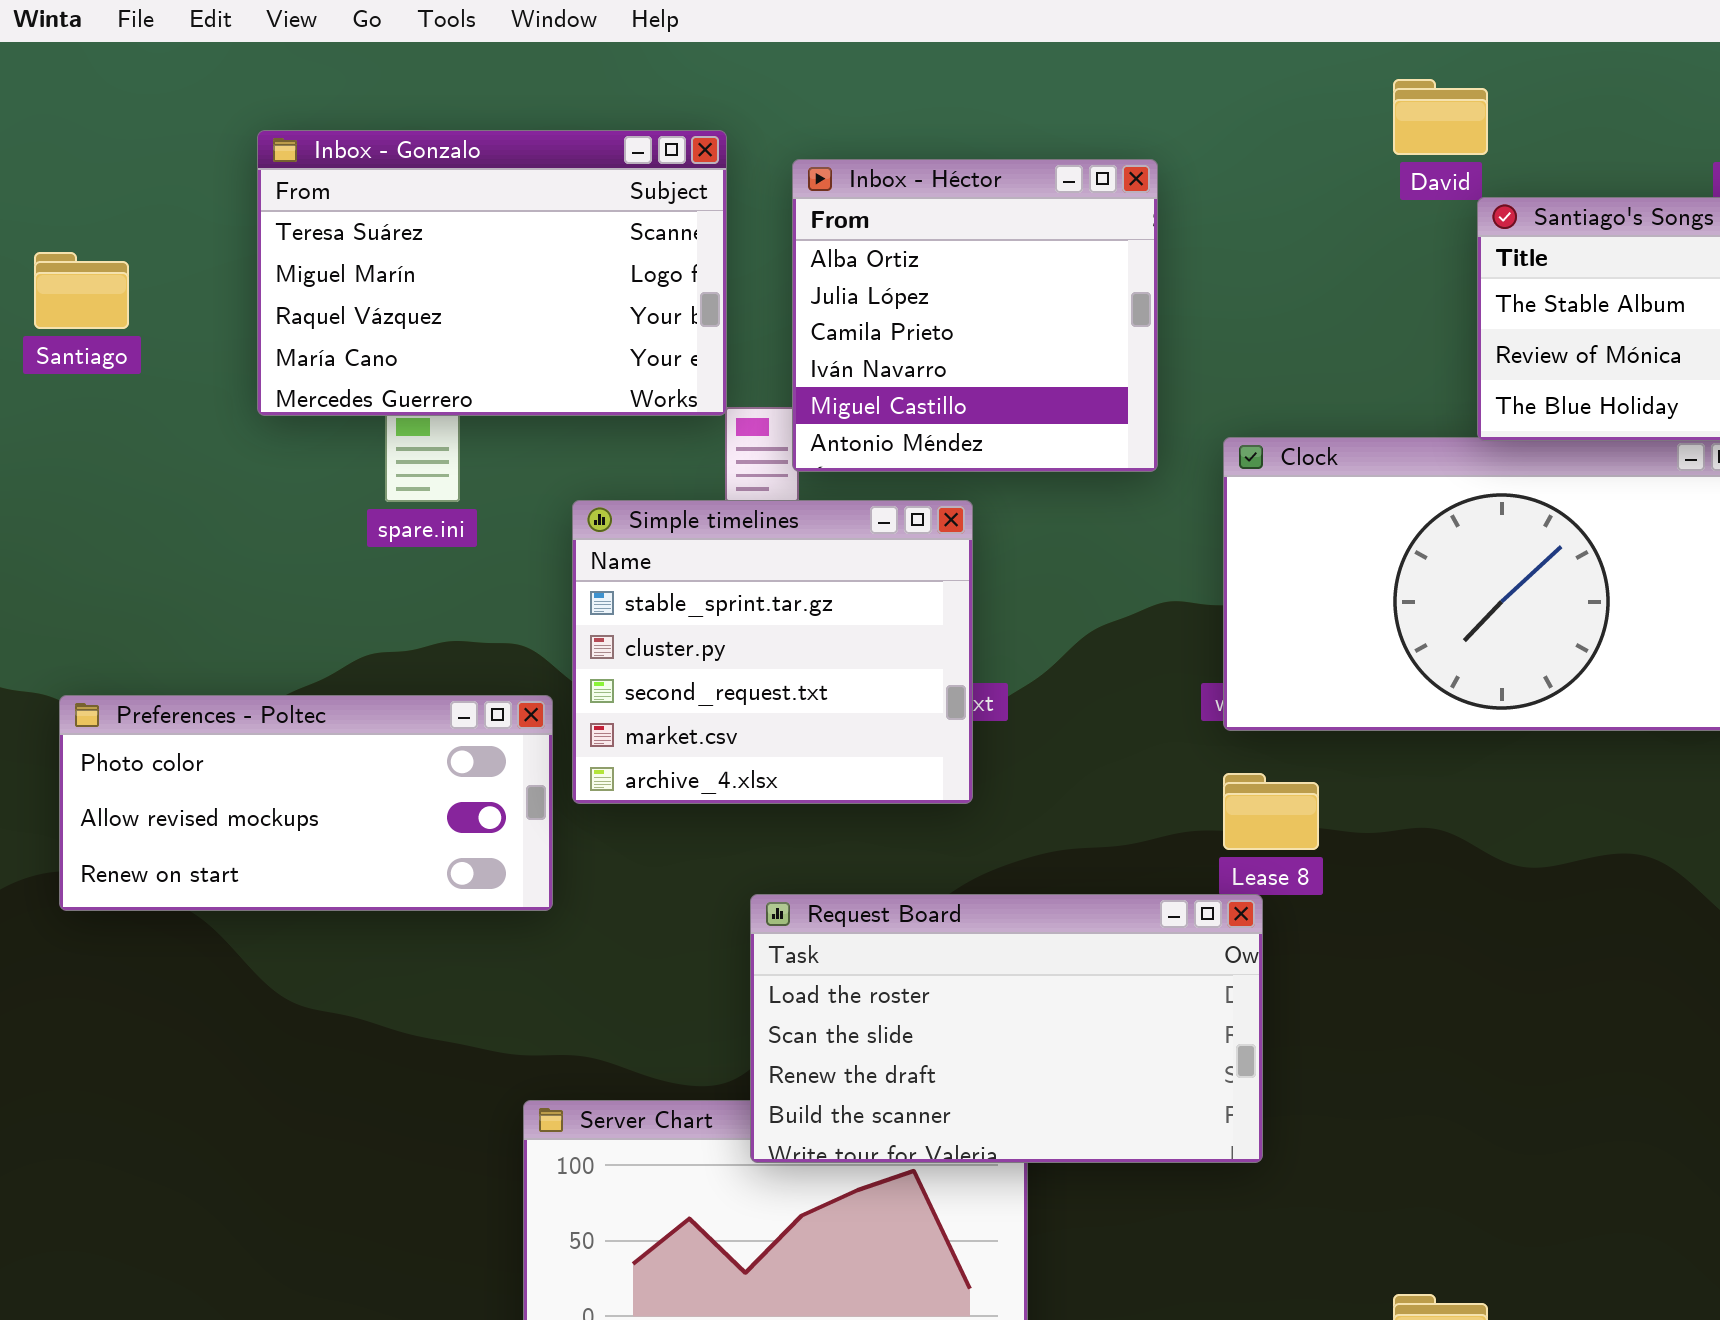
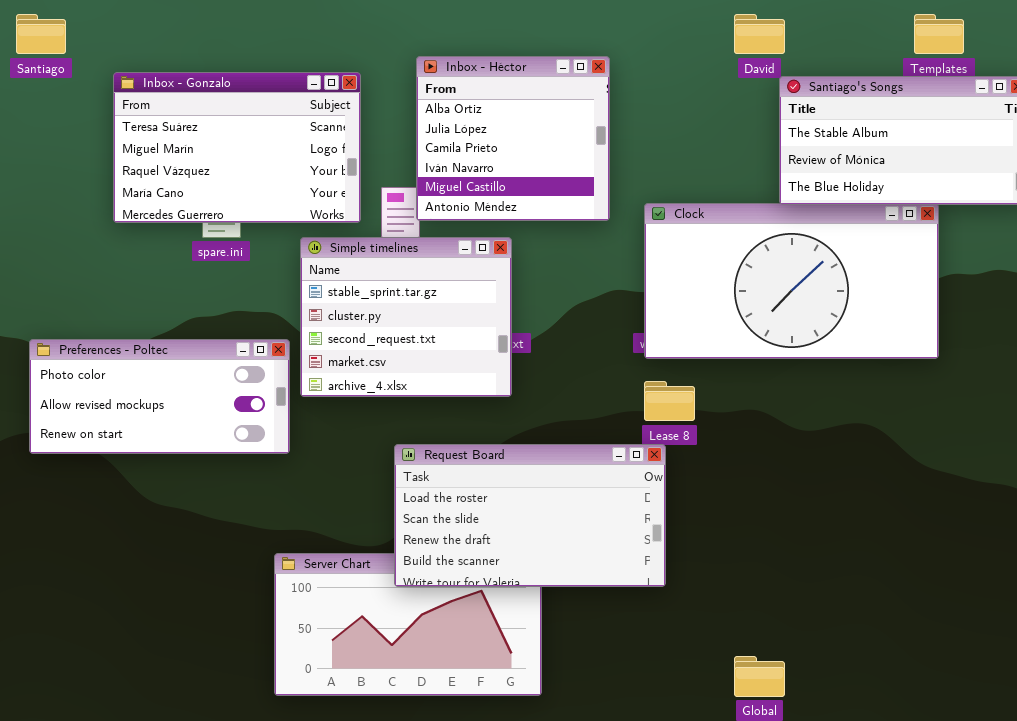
Inbox - Gonzalo: [257,130,727,416] -> [113,72,361,223], moved
Santiago: [34,252,129,329] -> [16,14,66,54], moved

